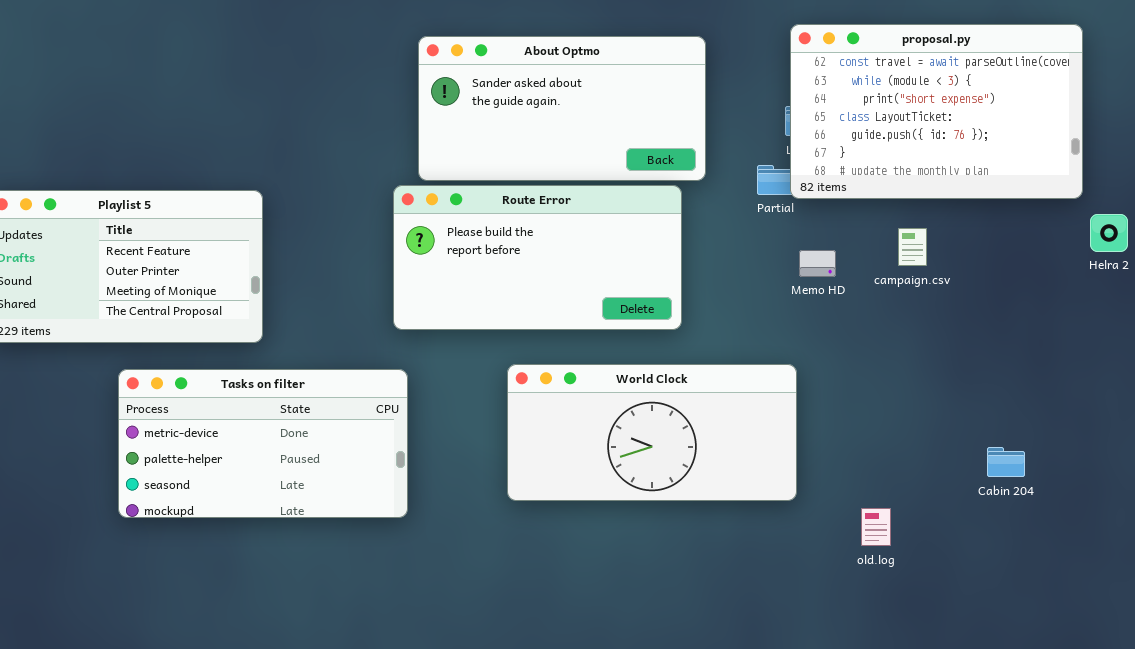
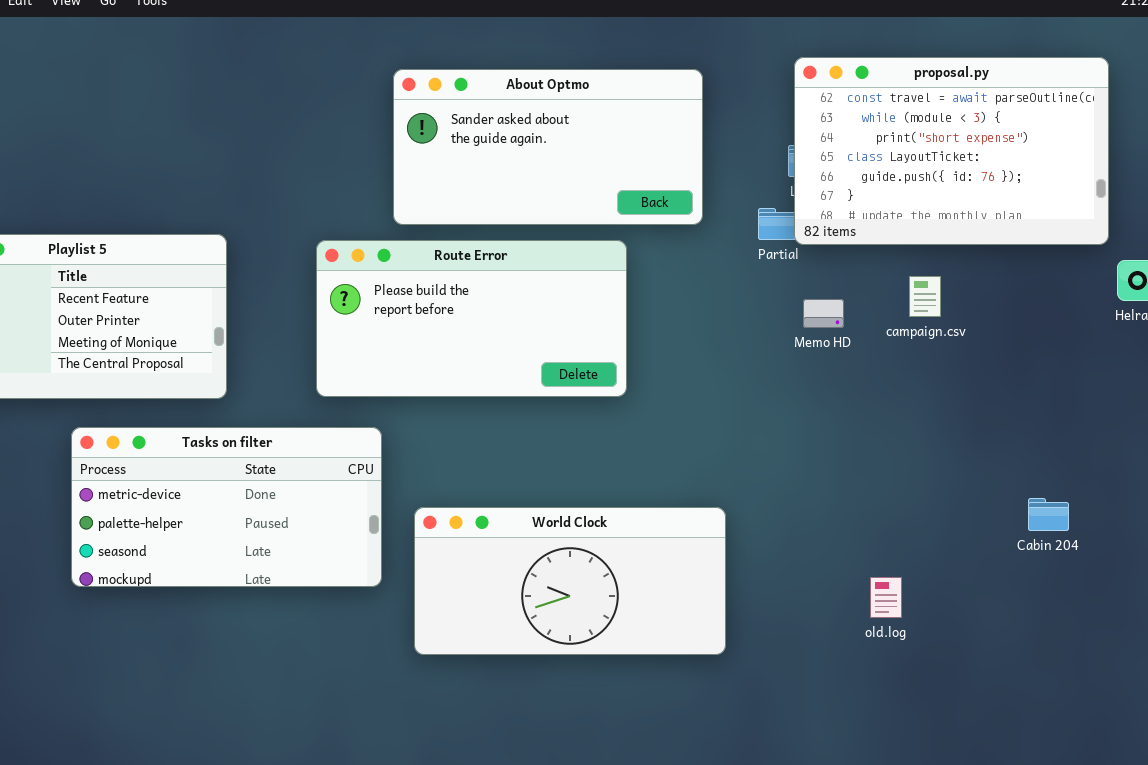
Route Error: [393,185,682,330] -> [316,240,627,397], moved
World Clock: [507,364,797,501] -> [414,507,726,655], moved
Cabin 204: [987,447,1025,477] -> [1028,498,1069,531], moved

